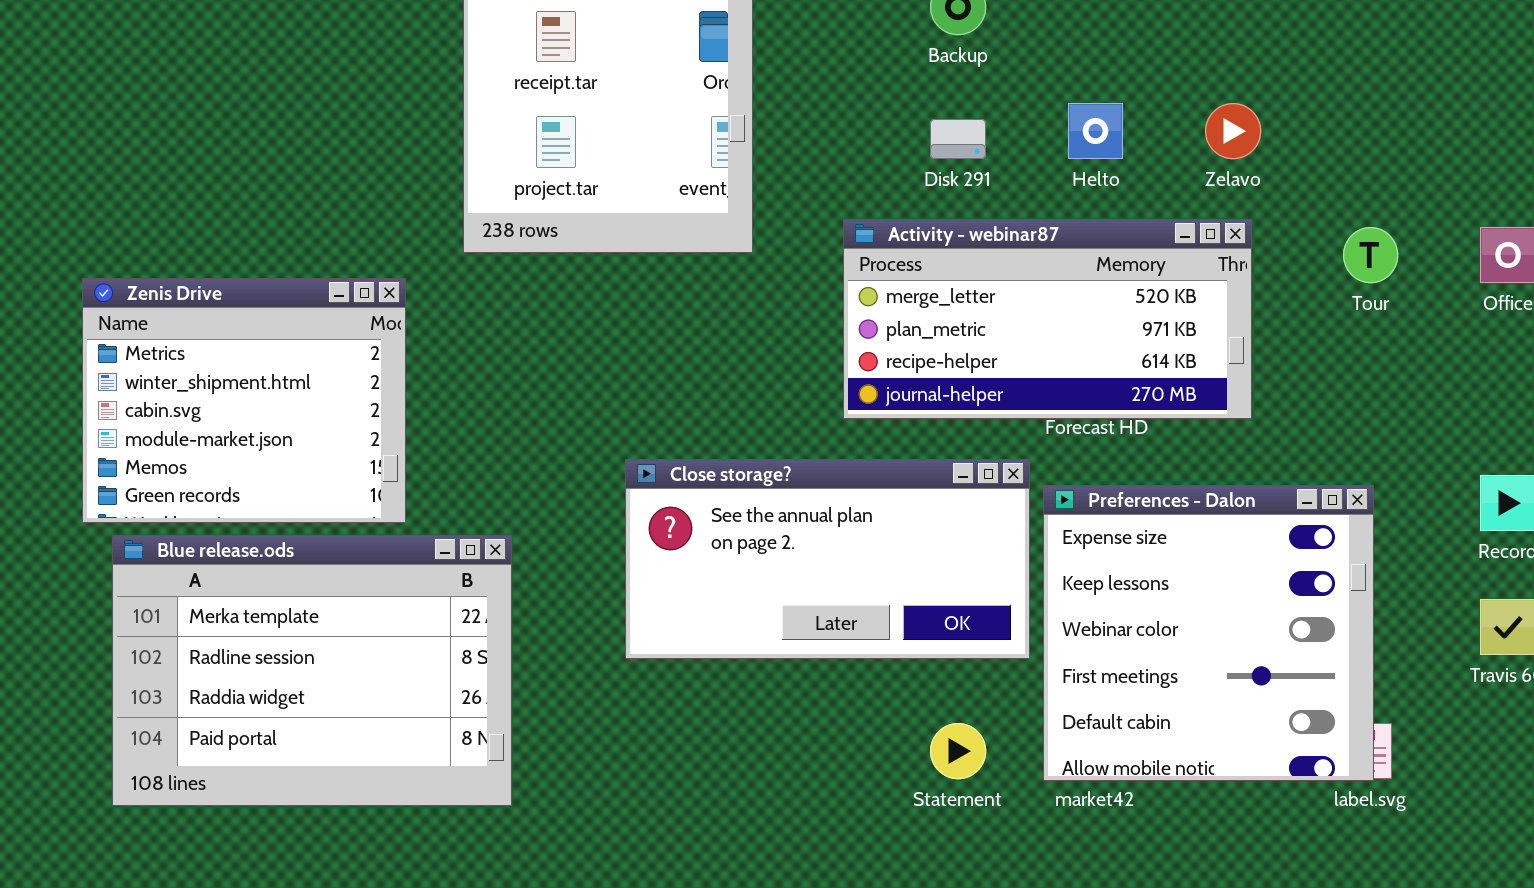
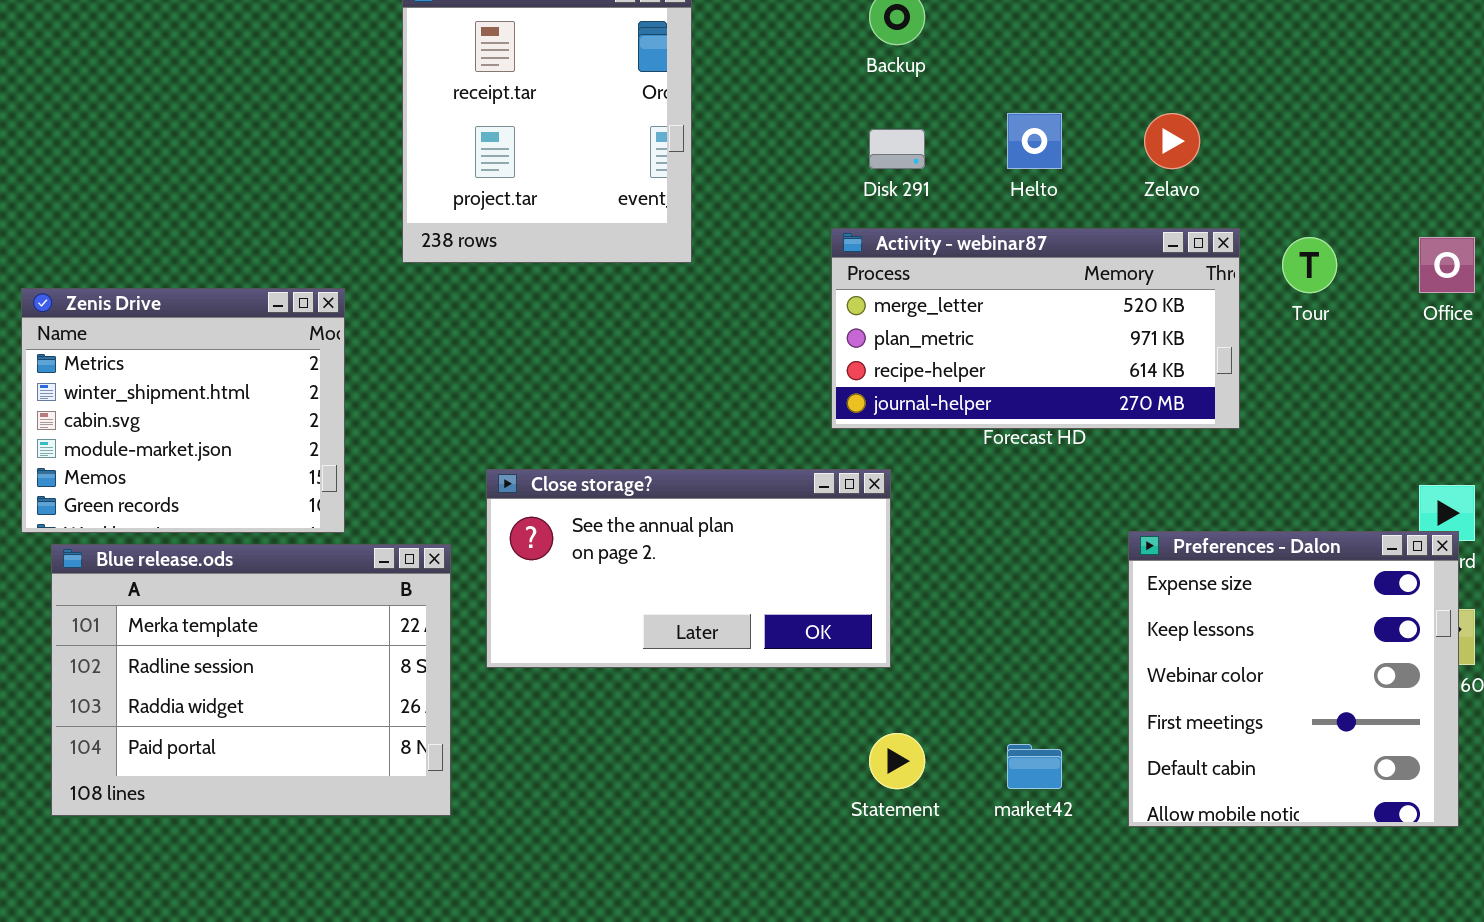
Activity - webinar87: [843,219,1252,419] -> [831,228,1240,429], moved
Close storage?: [625,459,1030,659] -> [486,469,891,668], moved
Preferences - Dalon: [1043,485,1374,781] -> [1128,531,1459,827], moved

